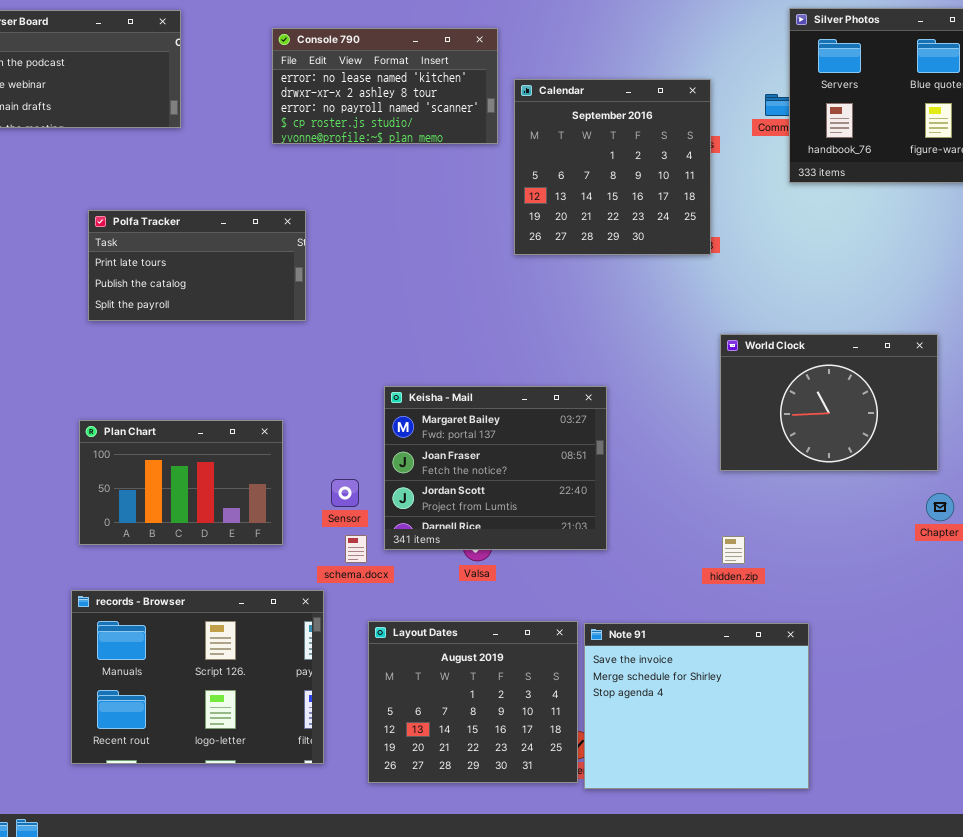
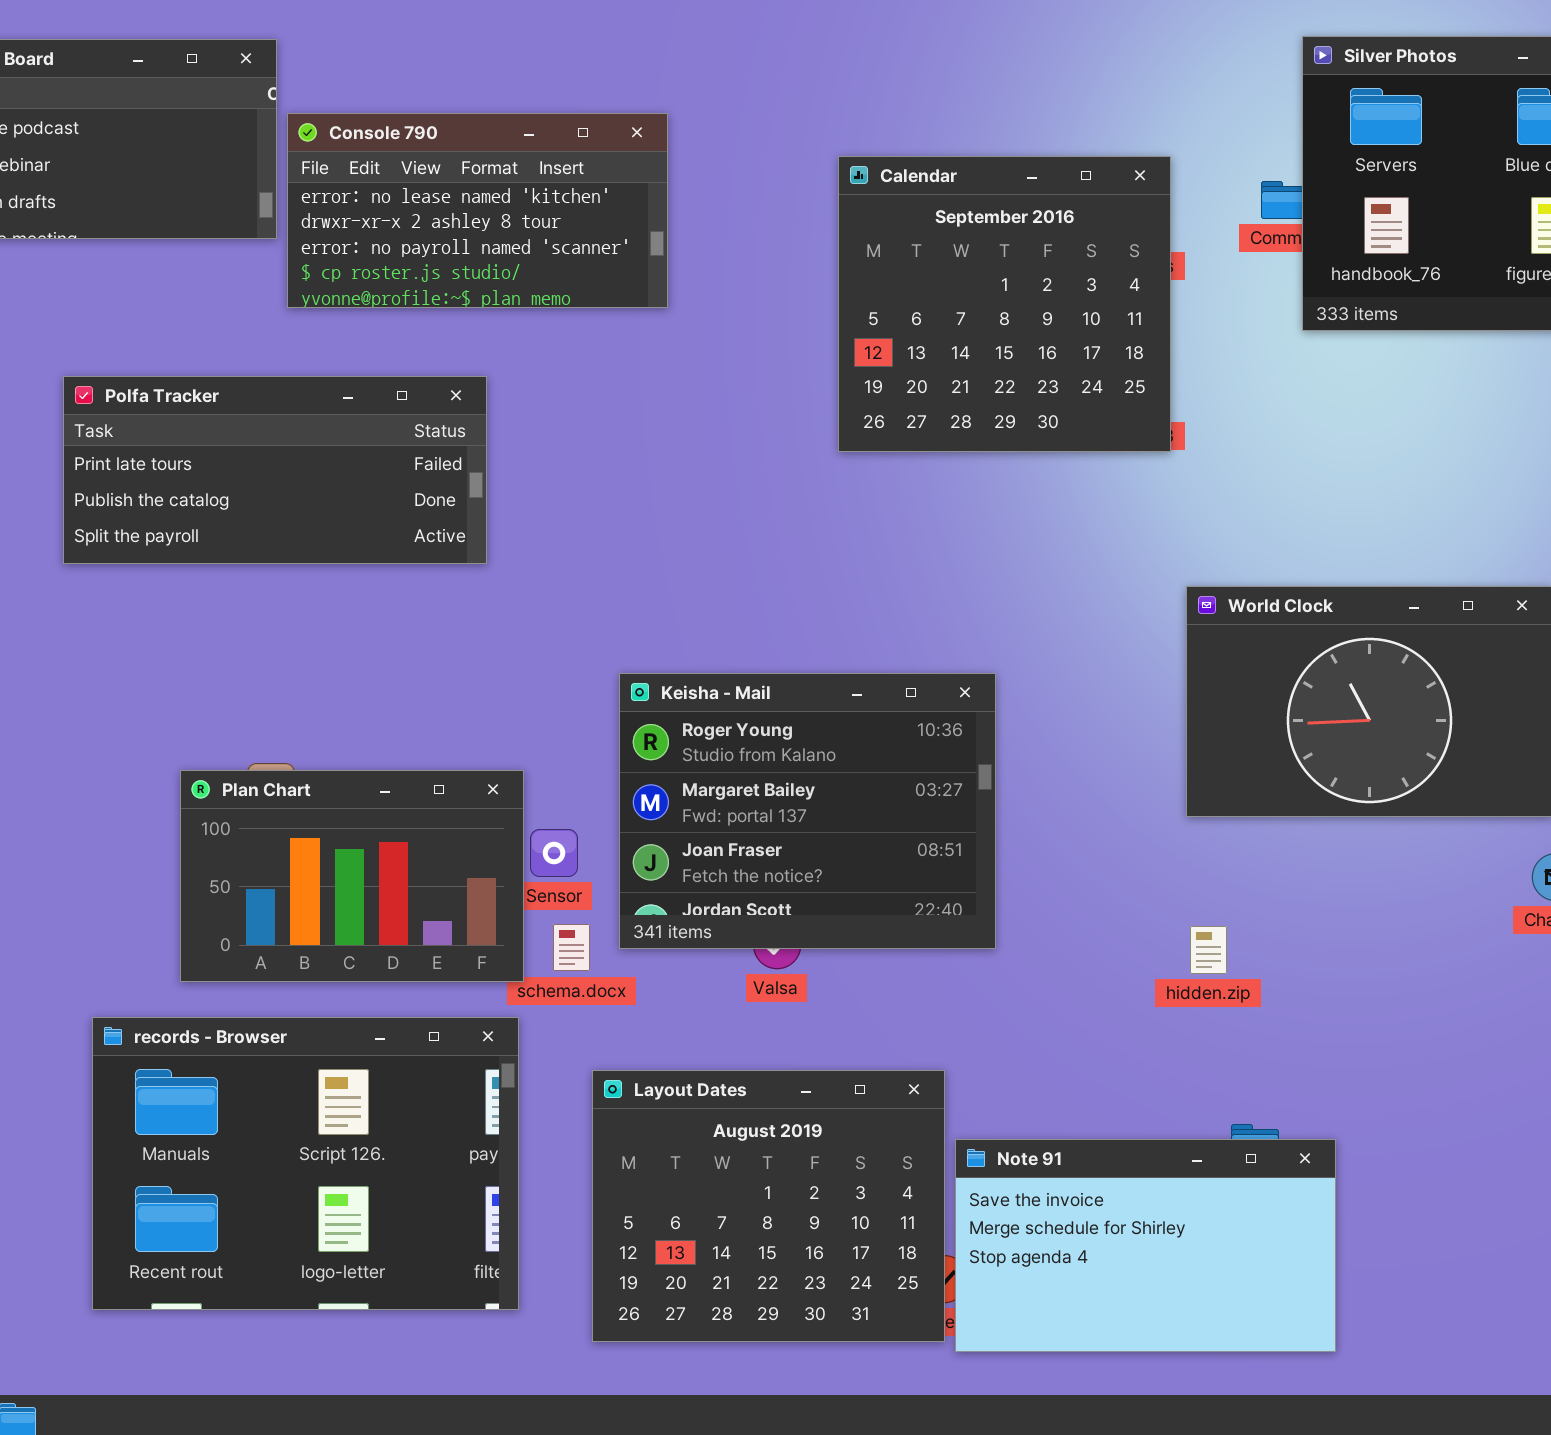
Console 790: [272,28,498,144] -> [287,113,668,308], moved
Polfa Tracker: [88,210,306,321] -> [63,376,487,564], resized
Keisha - Mail: [384,386,607,550] -> [619,673,996,949], scrolled up 1 row
Plan Chart: [79,420,283,545] -> [180,770,524,982], moved
Note 91: [584,623,809,789] -> [955,1139,1336,1352], resized

